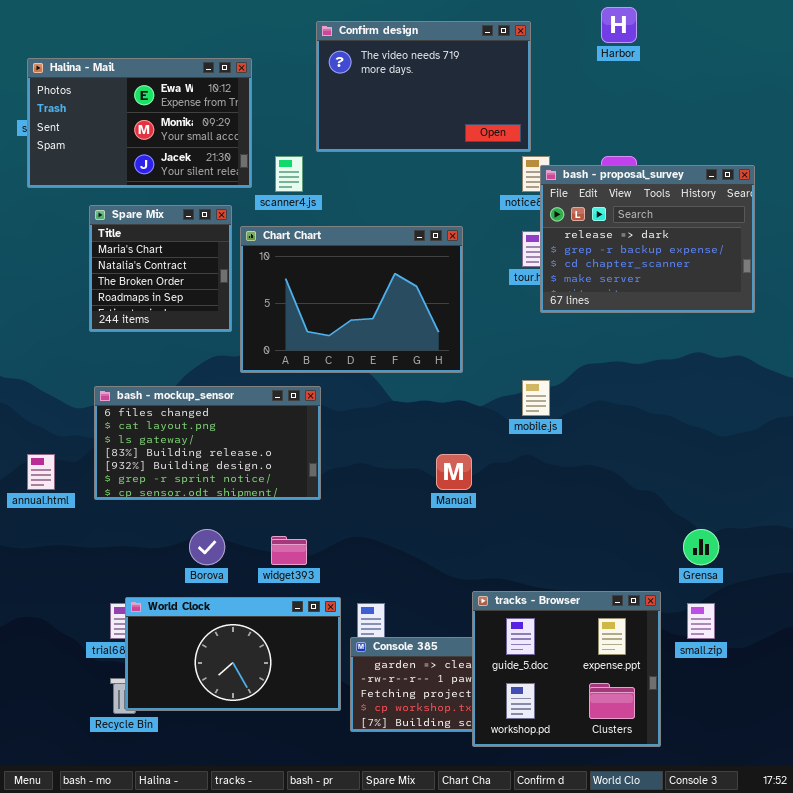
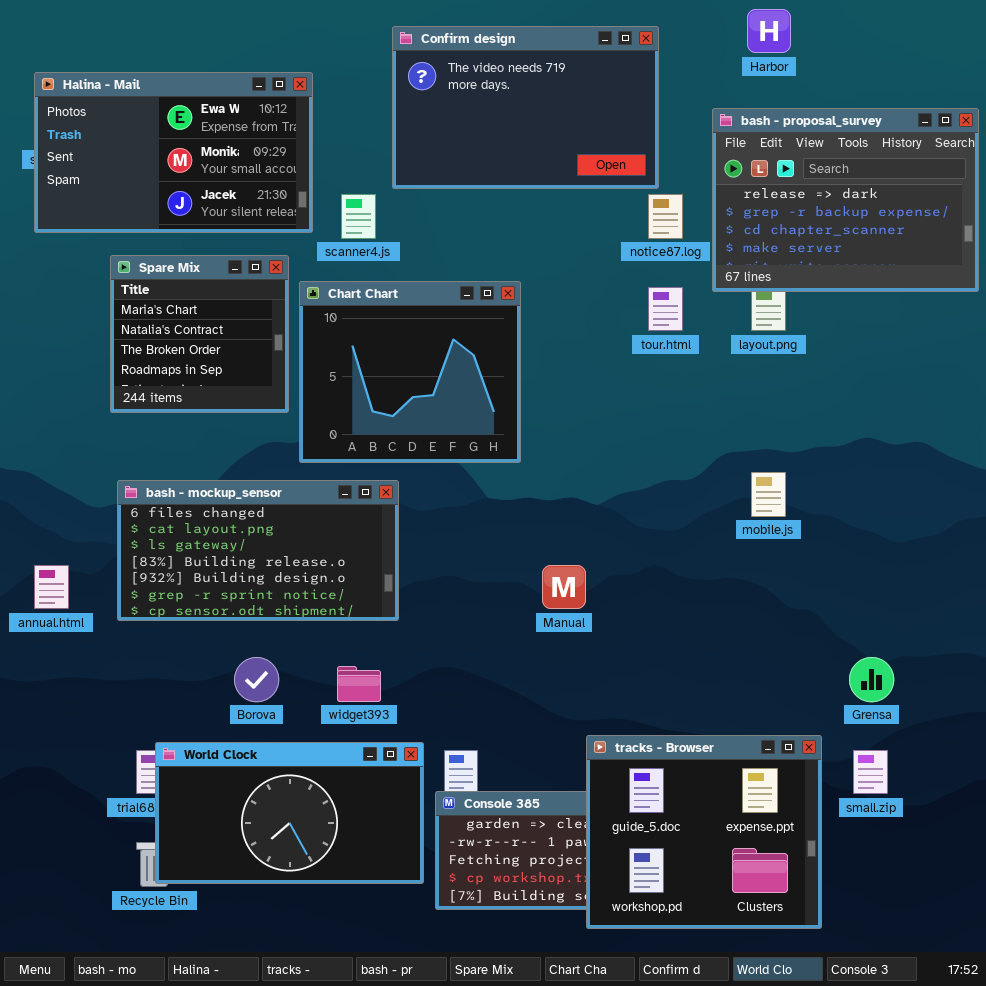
bash - proposal_survey: [540,165,755,313] -> [712,108,979,292], moved
Chart Chart: [240,226,463,373] -> [299,281,521,463], resized
mobile.js: [522,380,550,416] -> [751,472,786,517], moved

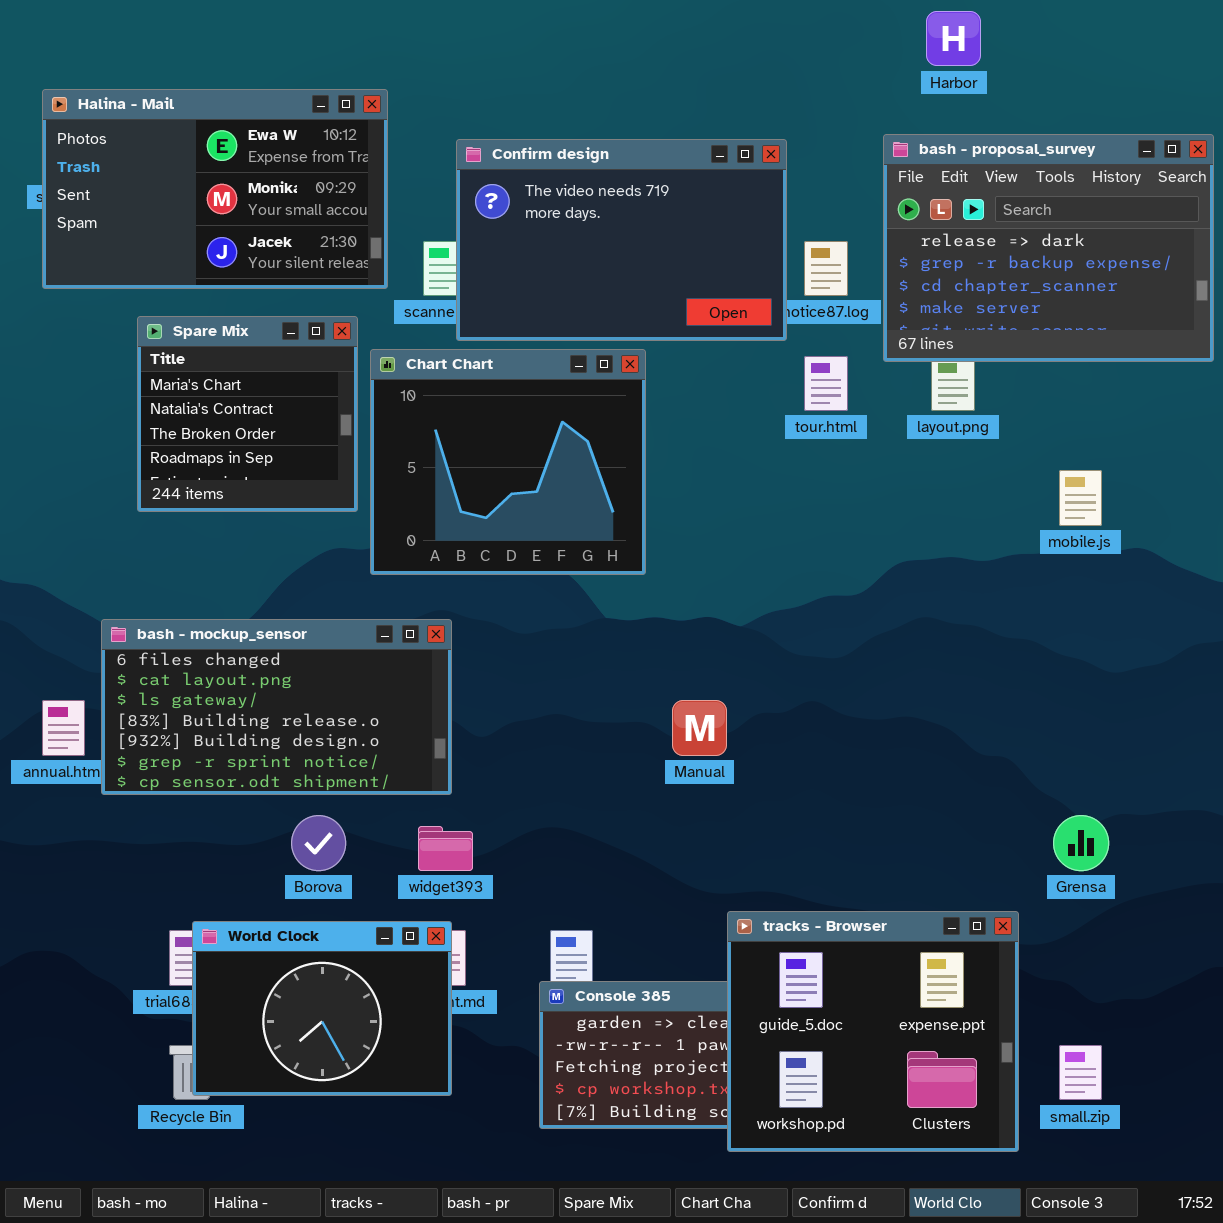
Confirm design: [392,26,659,189] -> [456,139,787,341], moved
mobile.js: [751,472,786,517] -> [1059,470,1102,526], moved
bash - mockup_sensor: [117,480,399,621] -> [101,619,452,795], moved
World Clock: [155,742,424,884] -> [192,921,452,1096], resized
small.zip: [853,750,888,794] -> [1059,1045,1102,1100], moved

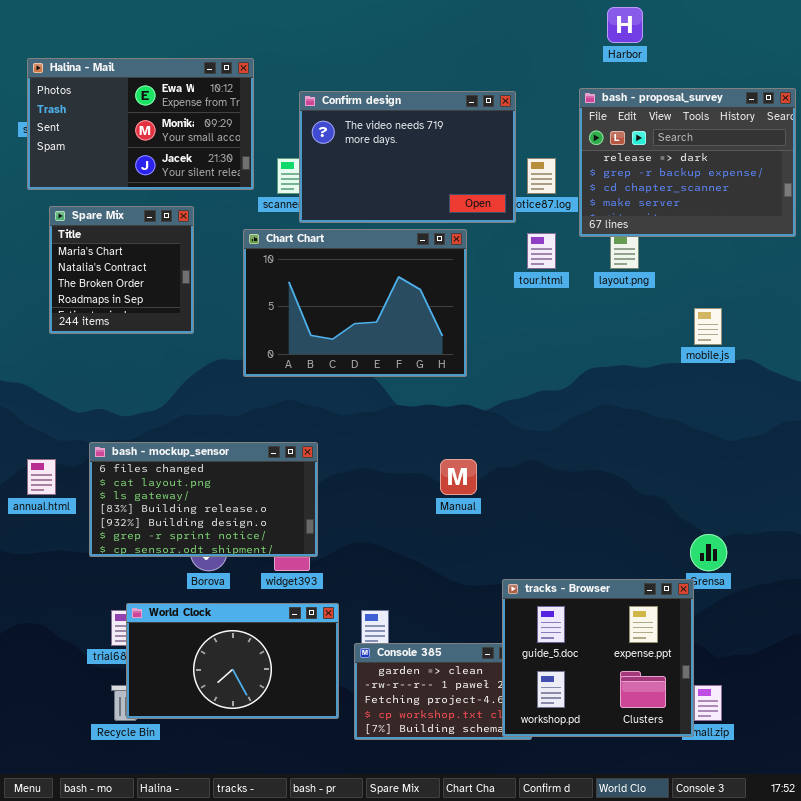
Spare Mix: [137,316,358,512] -> [49,206,194,334], moved
Chart Chart: [370,349,646,575] -> [243,229,467,377], resized
bash - mockup_sensor: [101,619,452,795] -> [89,442,318,557], moved
tracks - Browser: [727,911,1019,1152] -> [502,579,694,737], moved
World Clock: [192,921,452,1096] -> [126,603,339,719], resized

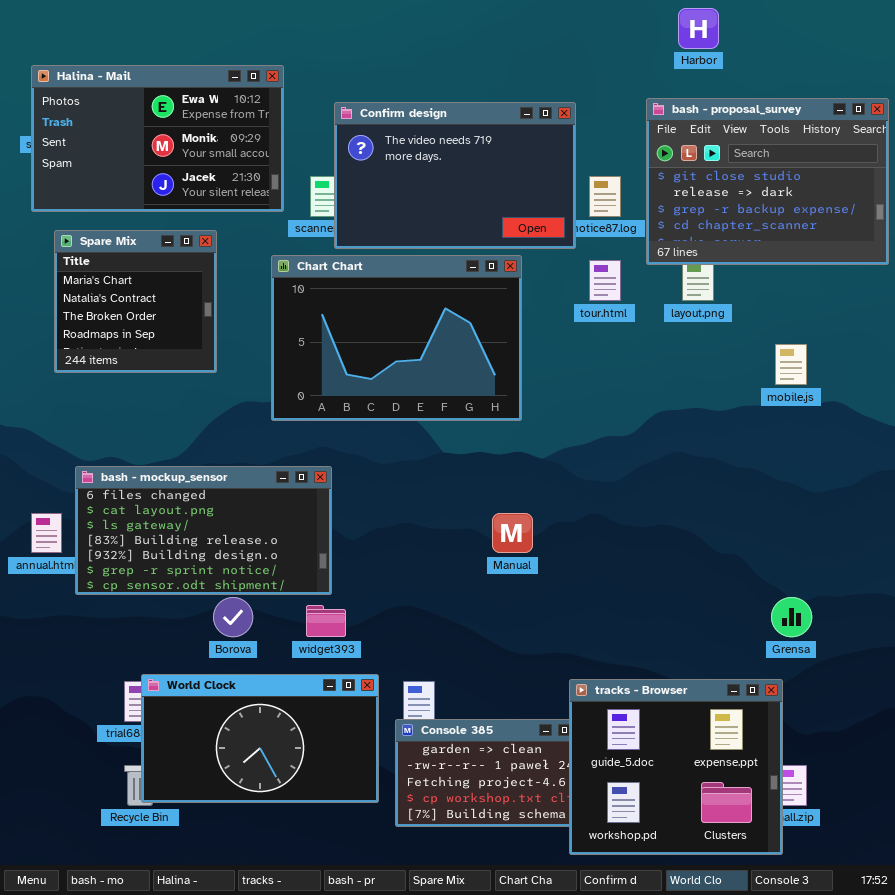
bash - proposal_survey: [579,88,796,237] -> [646,98,889,265], scrolled up 1 row
bash - mockup_sensor: [89,442,318,557] -> [75,466,332,595], moved
tracks - Browser: [502,579,694,737] -> [569,679,783,855], moved

